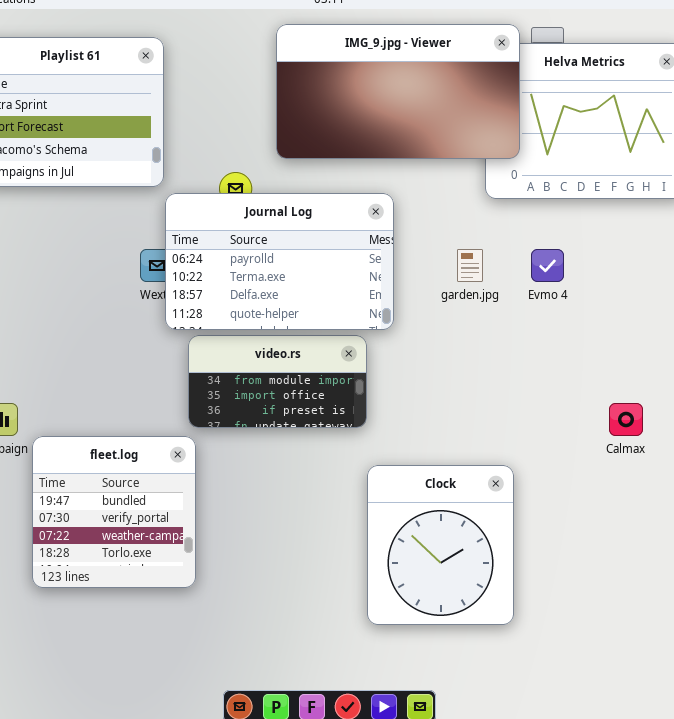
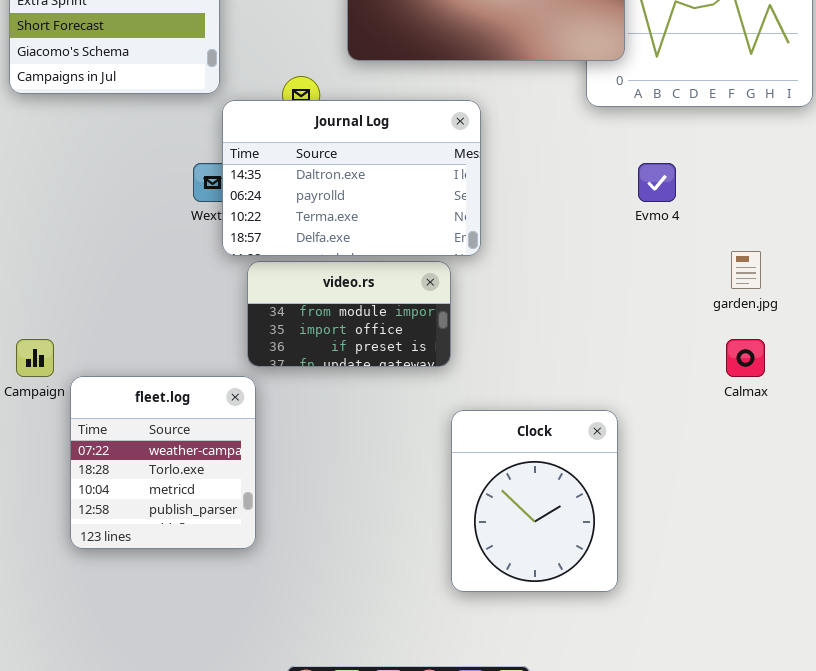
Journal Log: [165,193,394,330] -> [222,100,481,256], scrolled up 1 row
garden.jpg: [457,249,483,282] -> [731,251,761,289], moved
fleet.log: [32,436,196,588] -> [70,376,256,549], scrolled down 2 rows

